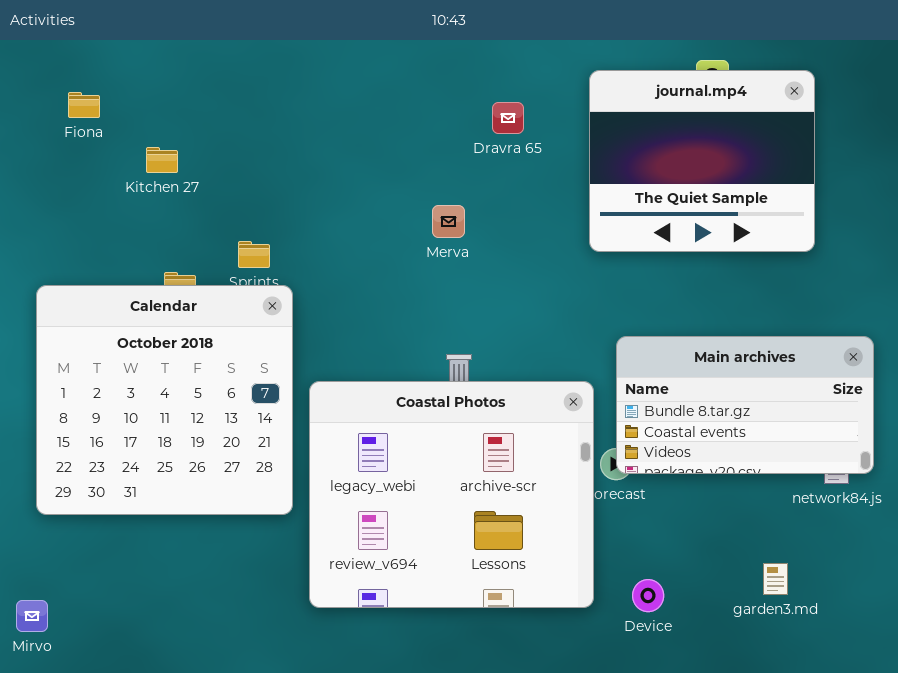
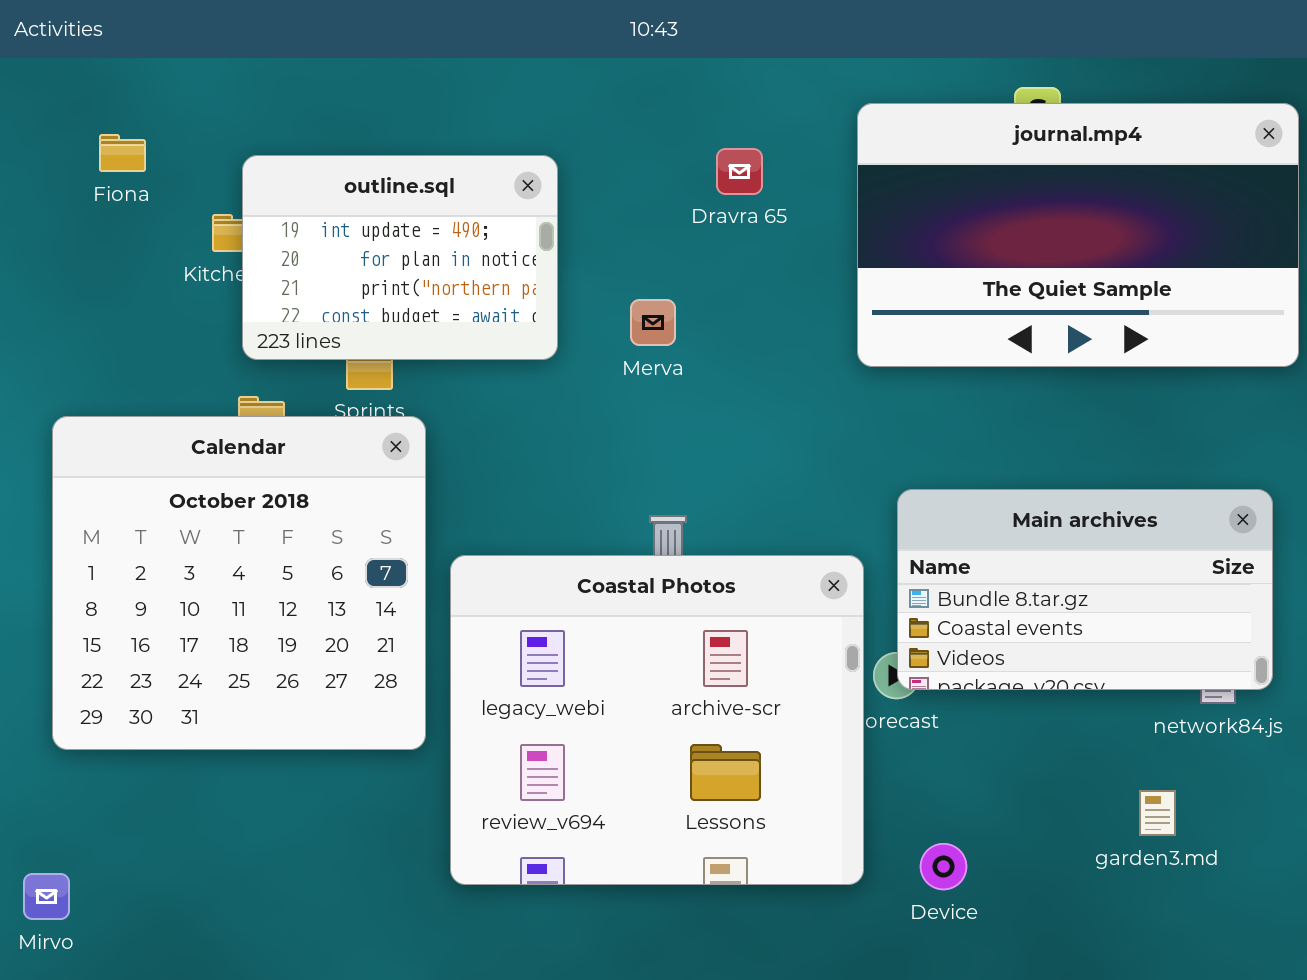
journal.mp4: [589,70,815,252] -> [857,103,1299,367], resized
outline.sql: none -> [242,155,558,360], opened
garden3.md: [763,563,788,595] -> [1139,790,1176,836], moved

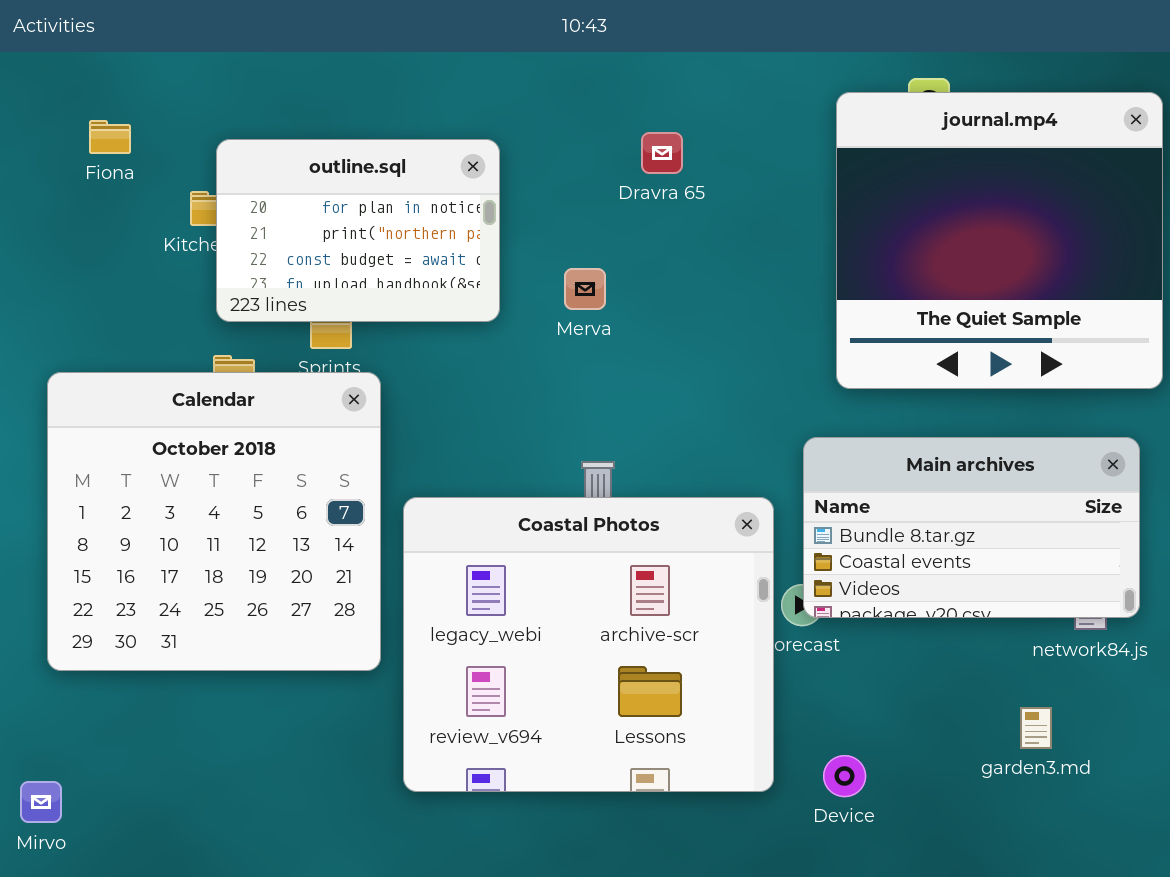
journal.mp4: [857,103,1299,367] -> [836,92,1163,389], resized
outline.sql: [242,155,558,360] -> [216,139,500,322], scrolled down 1 row

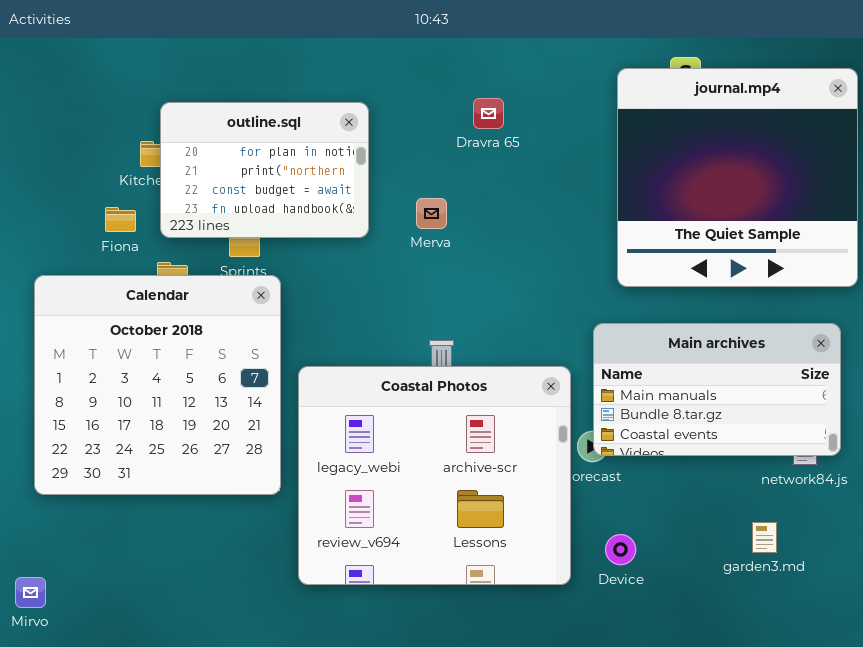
Fiona: [89,120,131,154] -> [105,207,136,232], moved
Main archives: [803,437,1140,618] -> [593,323,841,456], scrolled up 1 row
Device: [823,755,866,797] -> [605,534,636,565], moved

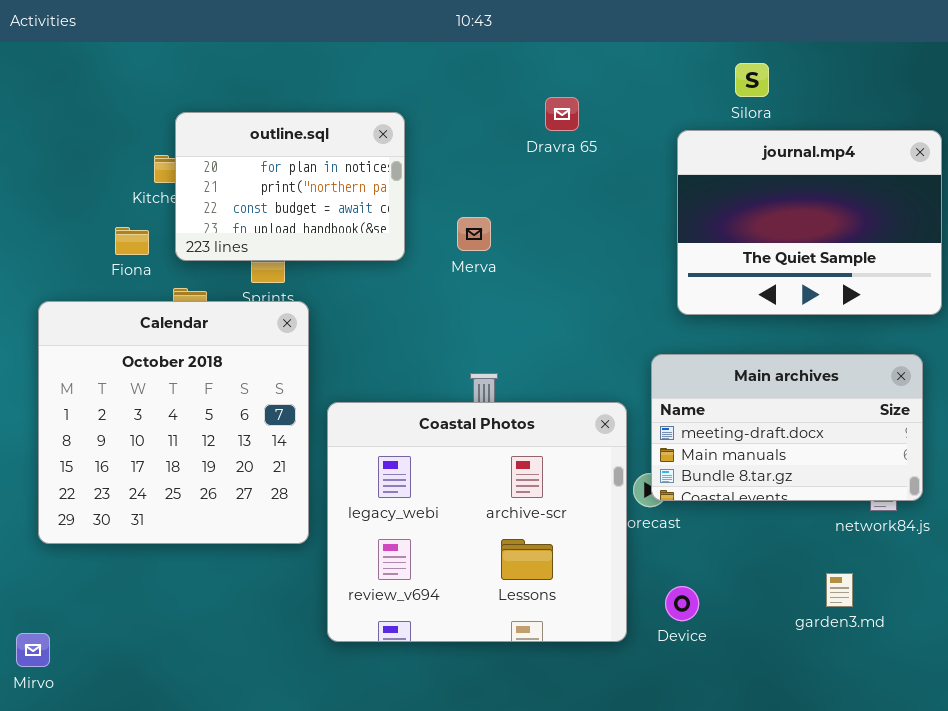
journal.mp4: [617,68,858,287] -> [677,130,942,315], resized
Dravra 65: [473,98,504,129] -> [545,97,579,131], moved
Main archives: [593,323,841,456] -> [651,354,923,501], scrolled up 1 row

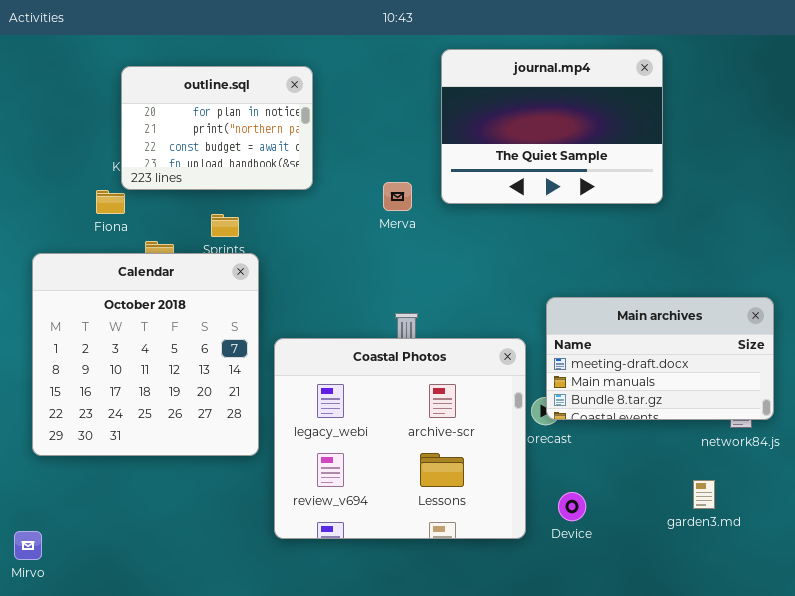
outline.sql: [175,112,405,261] -> [121,66,313,190], moved
journal.mp4: [677,130,942,315] -> [441,49,663,204], moved

